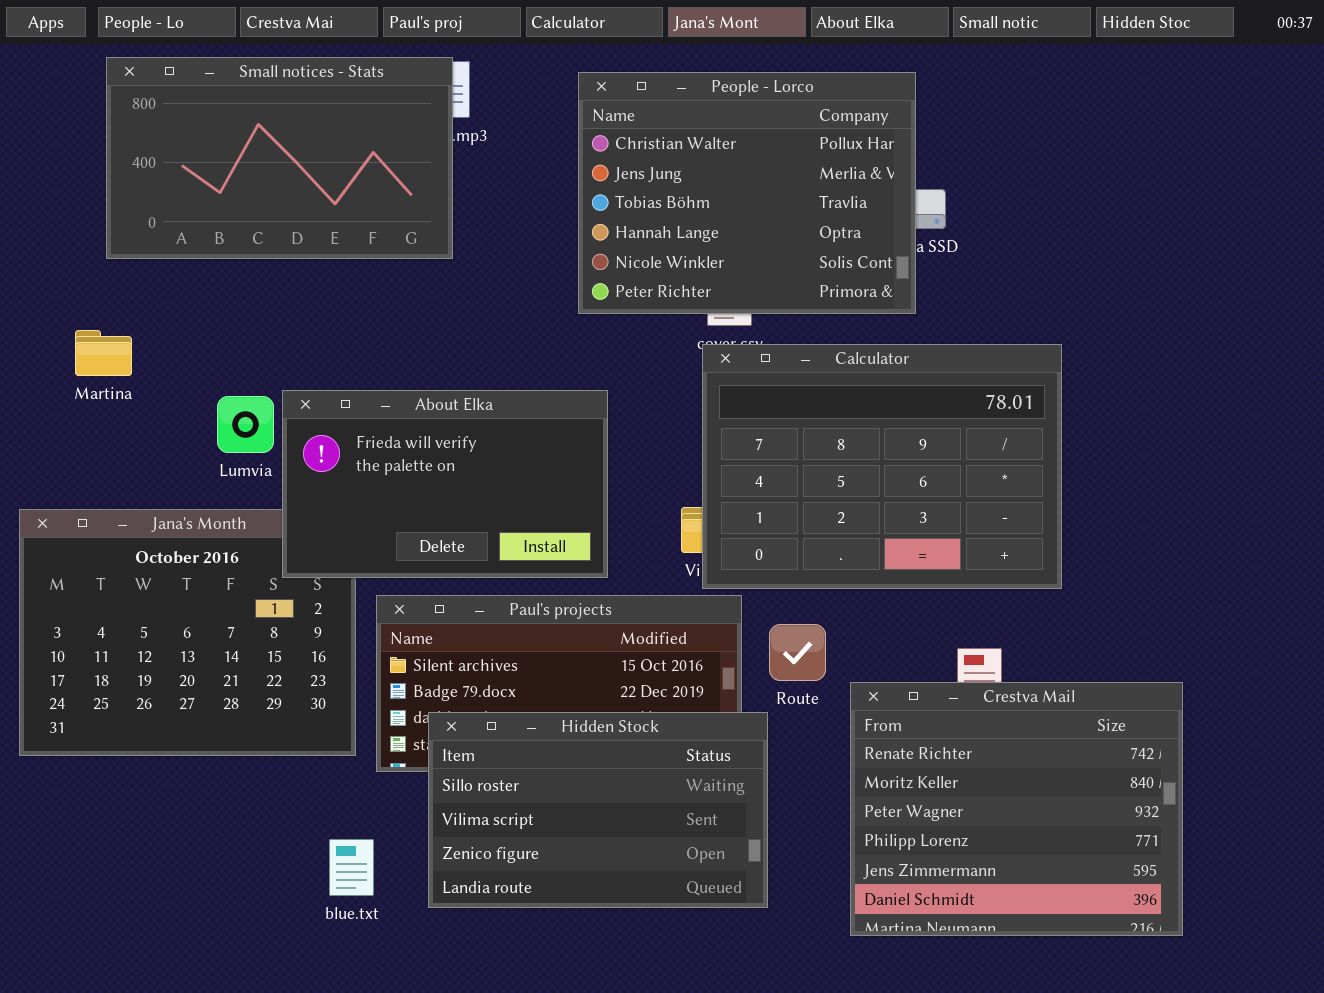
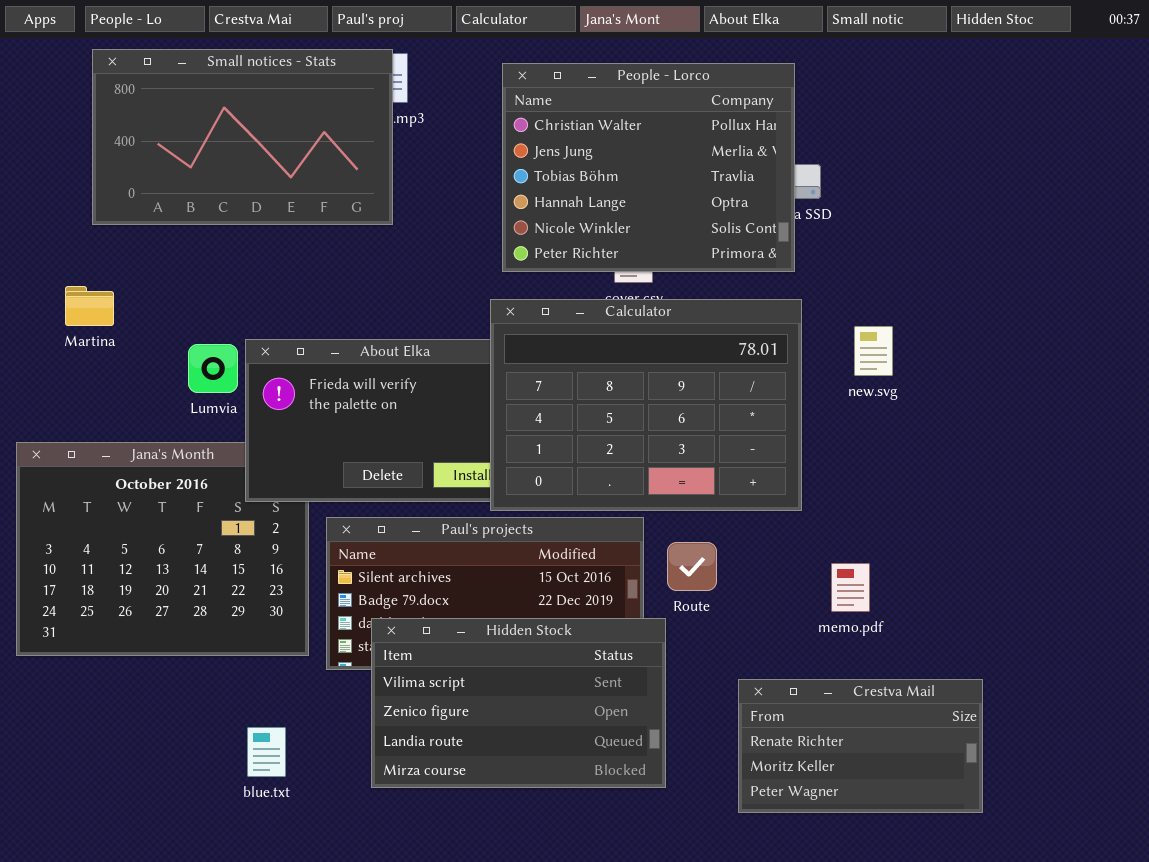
Calculator: [702,344,1062,589] -> [490,299,802,511], moved
Crestva Mail: [850,682,1183,936] -> [738,679,983,813], resized
Hidden Stock: [428,712,768,908] -> [371,618,666,788], scrolled down 1 row
blue.txt: [329,839,374,896] -> [247,727,286,777], moved

